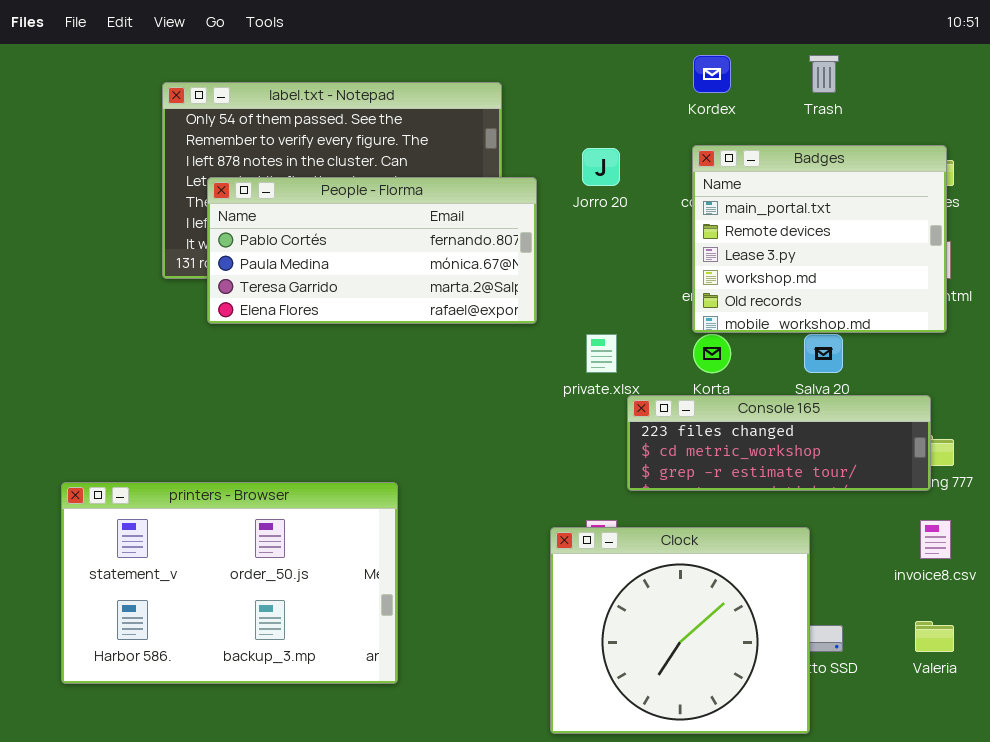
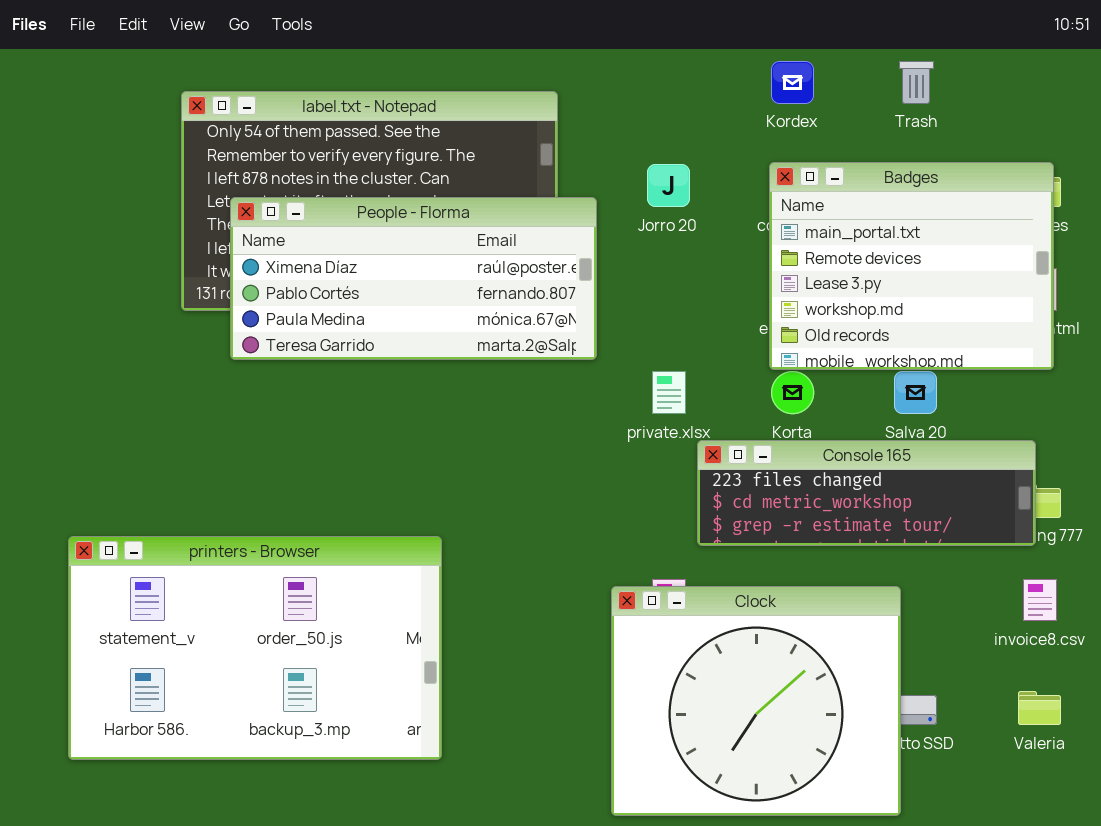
People - Florma: [207,177,537,324] -> [230,197,597,360], scrolled up 1 row

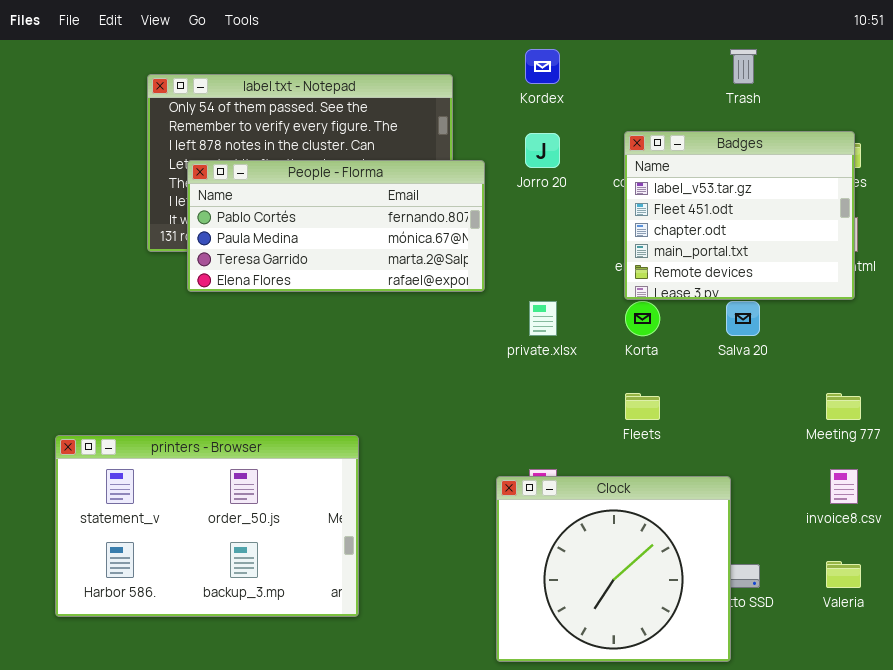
Kordex: [771,61,814,104] -> [525,49,560,84], moved
Badges: [769,162,1054,370] -> [624,131,855,300], scrolled up 3 rows
People - Florma: [230,197,597,360] -> [187,160,485,292], scrolled down 1 row
Console 165: [697,440,1036,546] -> none, closed

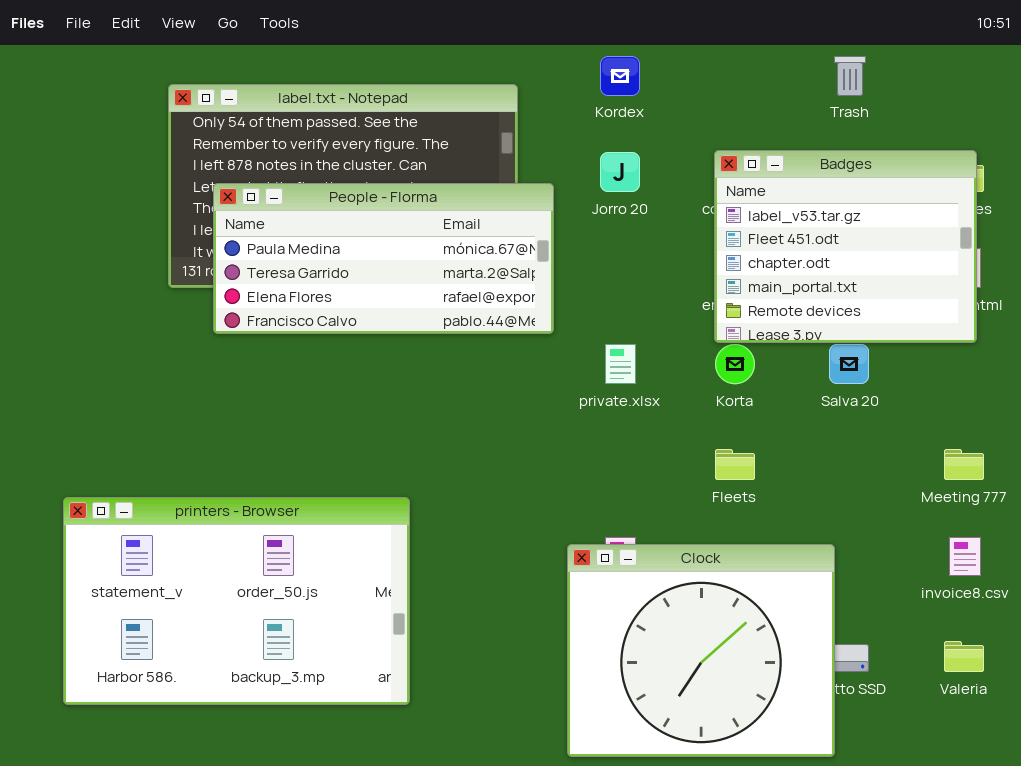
People - Florma: [187,160,485,292] -> [213,183,554,334], scrolled down 1 row

